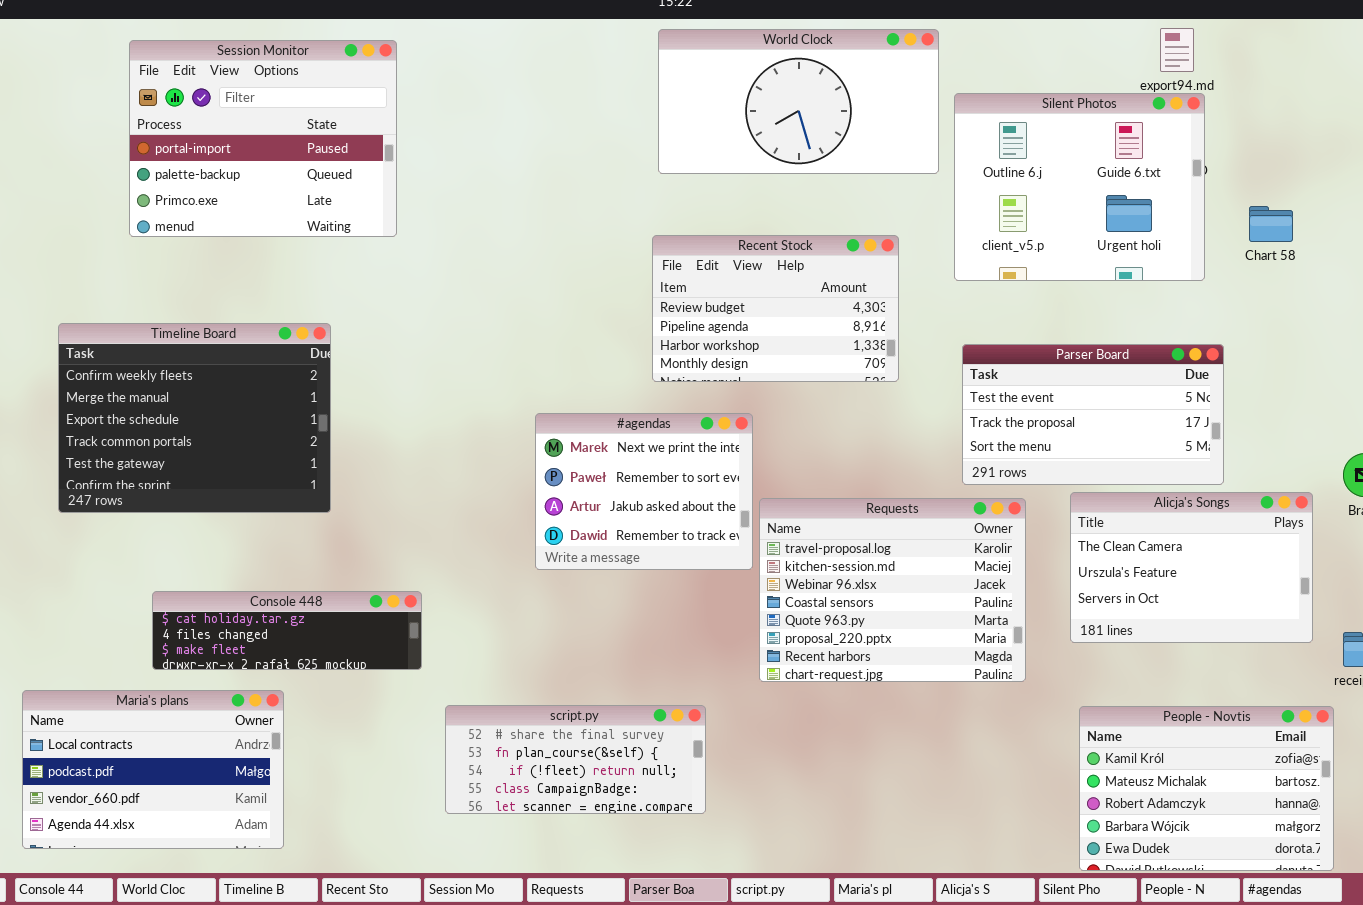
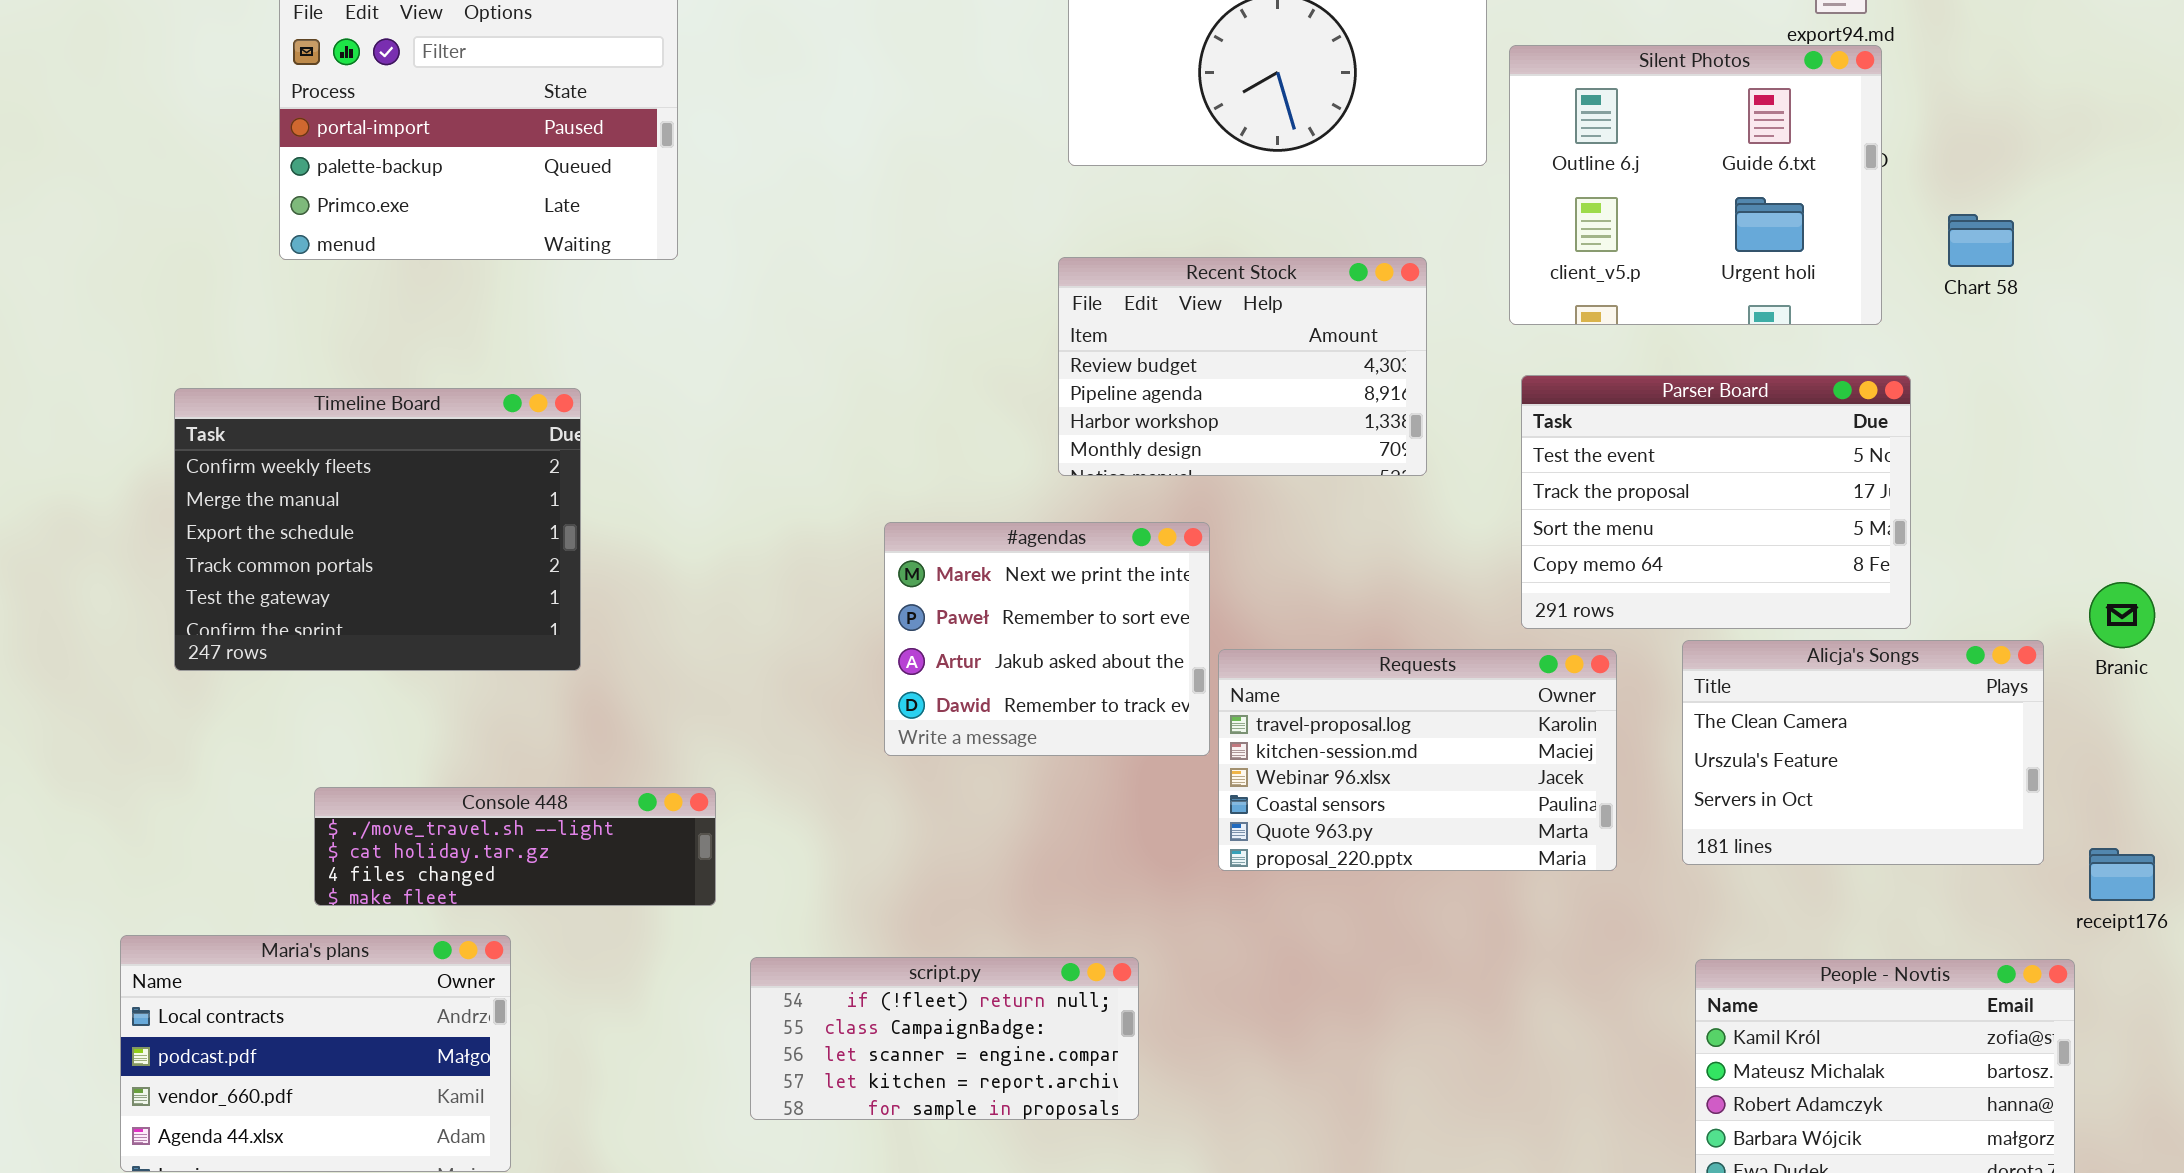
Parser Board: [962,344,1224,485] -> [1521,375,1911,629], resized
Requests: [759,498,1026,682] -> [1218,649,1617,871], resized
Console 448: [152,591,422,670] -> [314,787,716,906], scrolled up 1 row
script.py: [445,705,706,814] -> [750,957,1139,1120], scrolled down 2 rows

